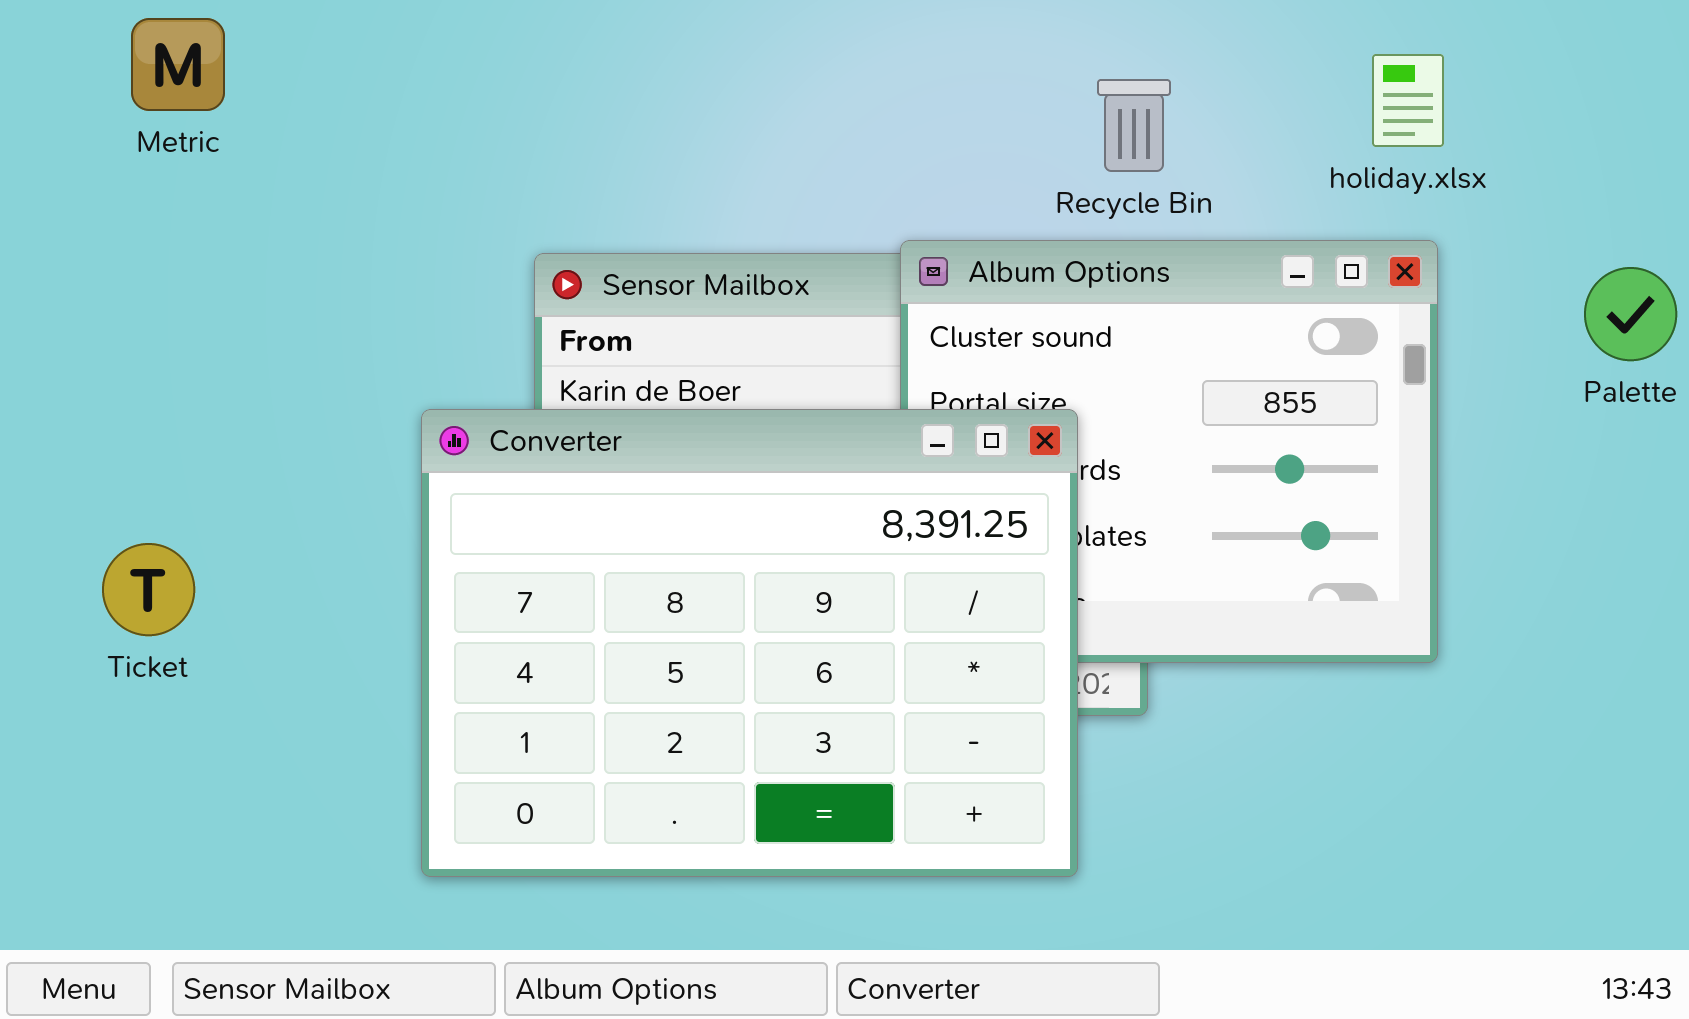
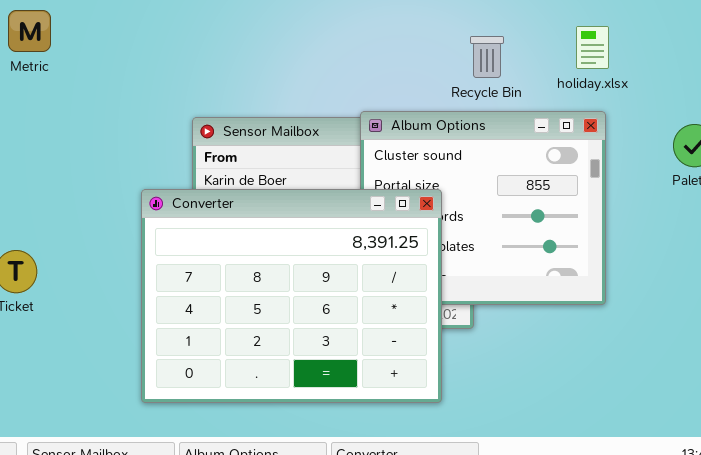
Recycle Bin: [1097,79,1171,172] -> [470,36,504,78], moved

